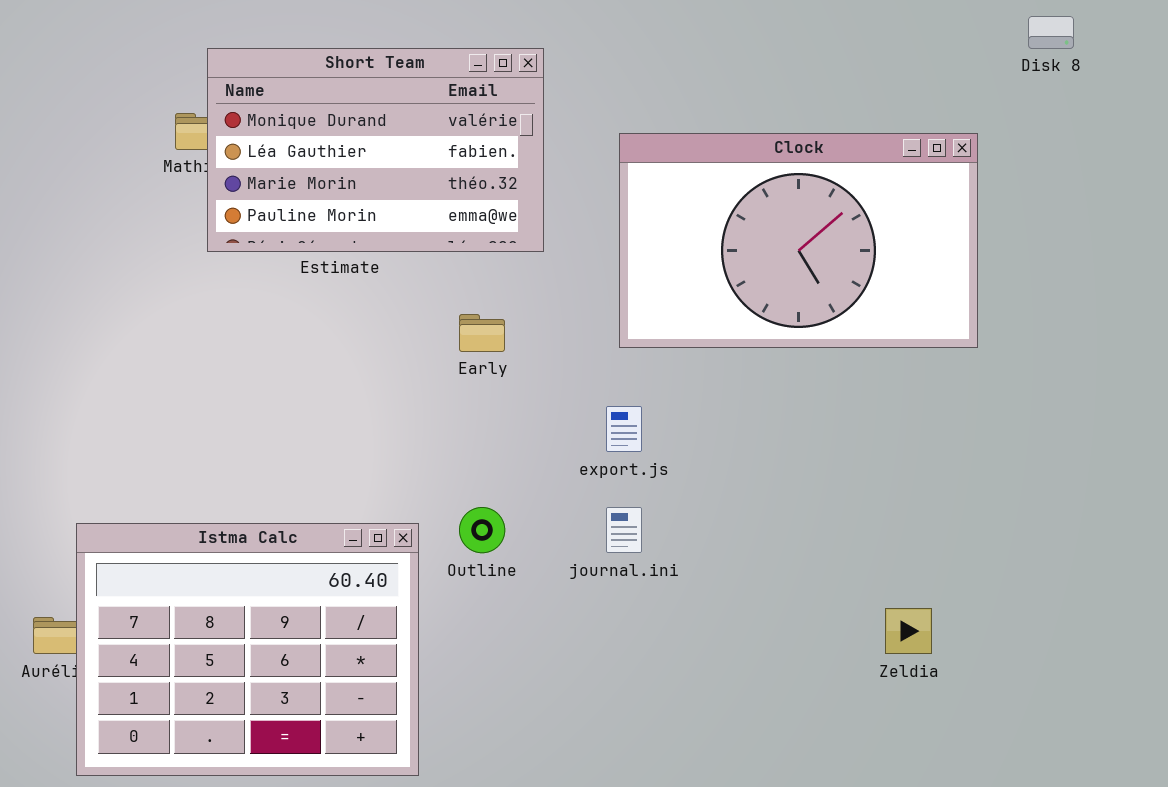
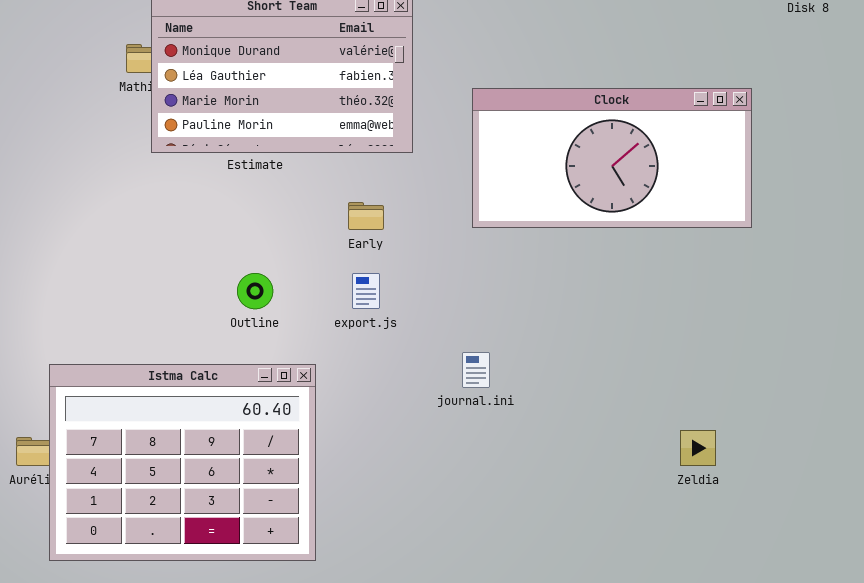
Clock: [619,133,978,348] -> [472,88,752,228], resized
export.js: [606,406,642,452] -> [352,273,380,309], moved
Outline: [459,507,505,553] -> [237,273,273,309], moved

